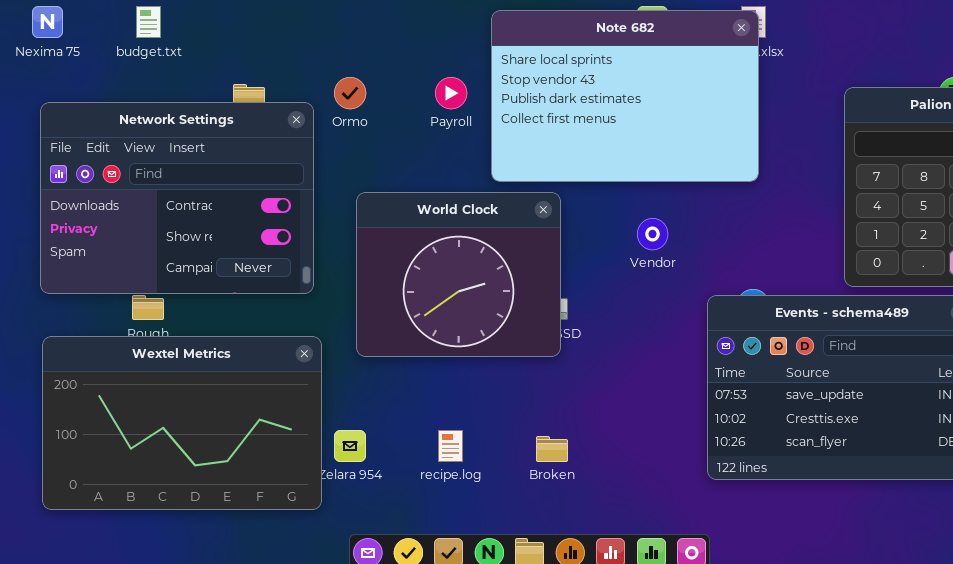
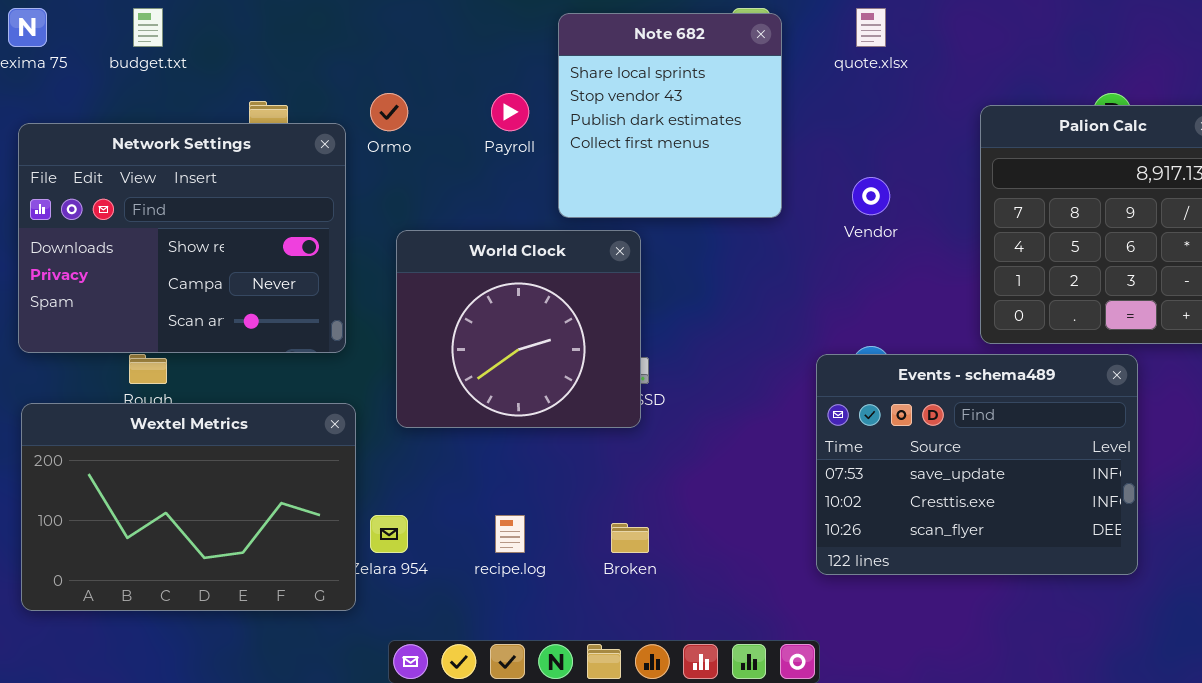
Note 682: [491,10,759,182] -> [558,13,782,218], resized
Network Settings: [40,102,314,294] -> [18,123,346,353], scrolled down 1 row
Vendor: [637,218,668,250] -> [852,177,890,215], moved

